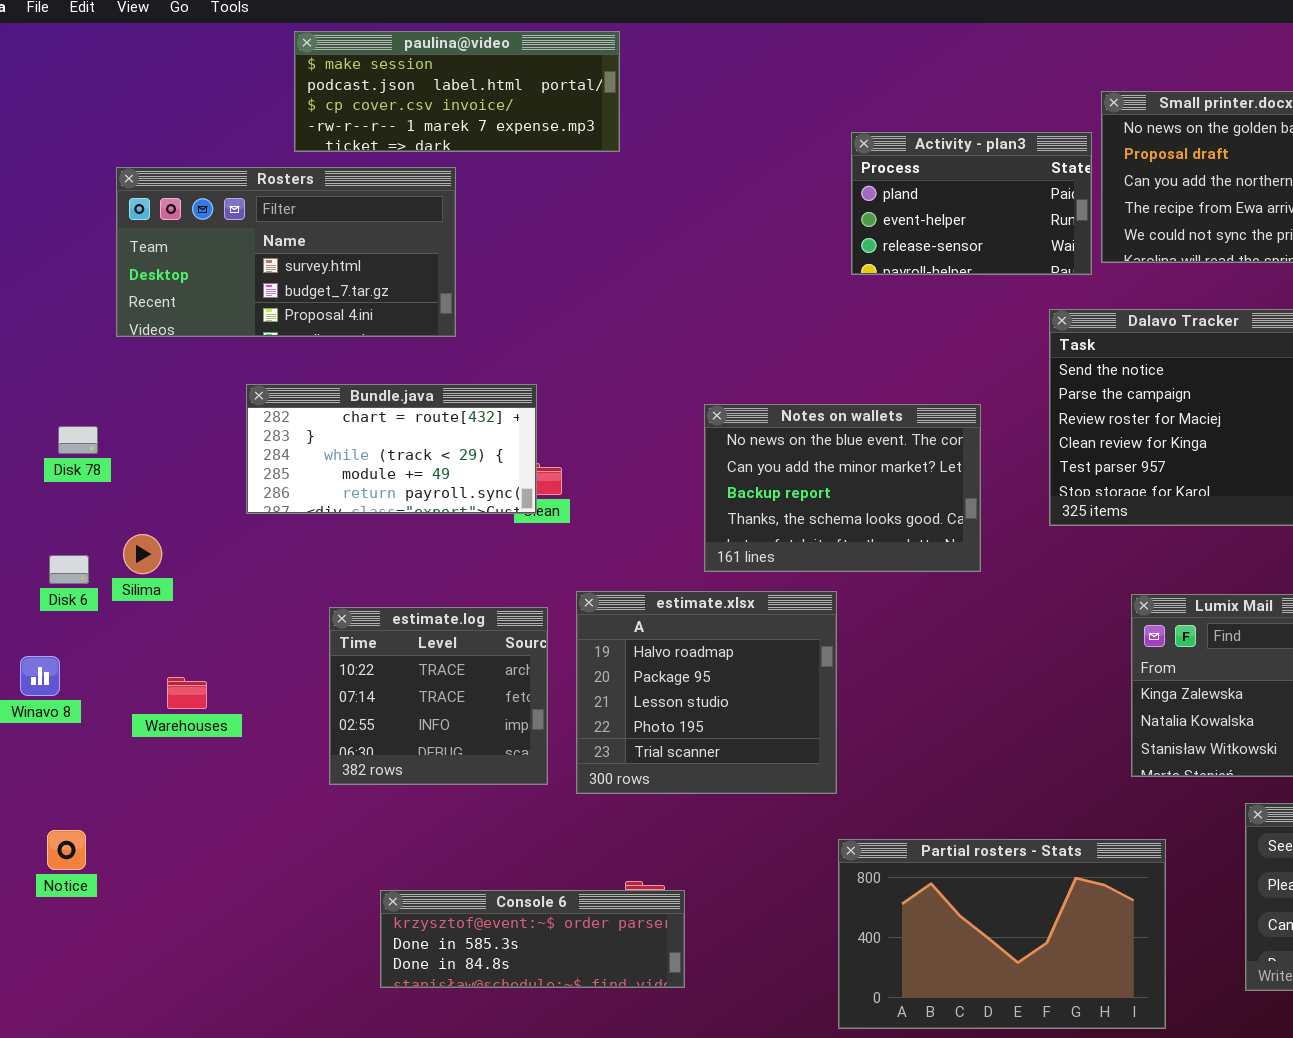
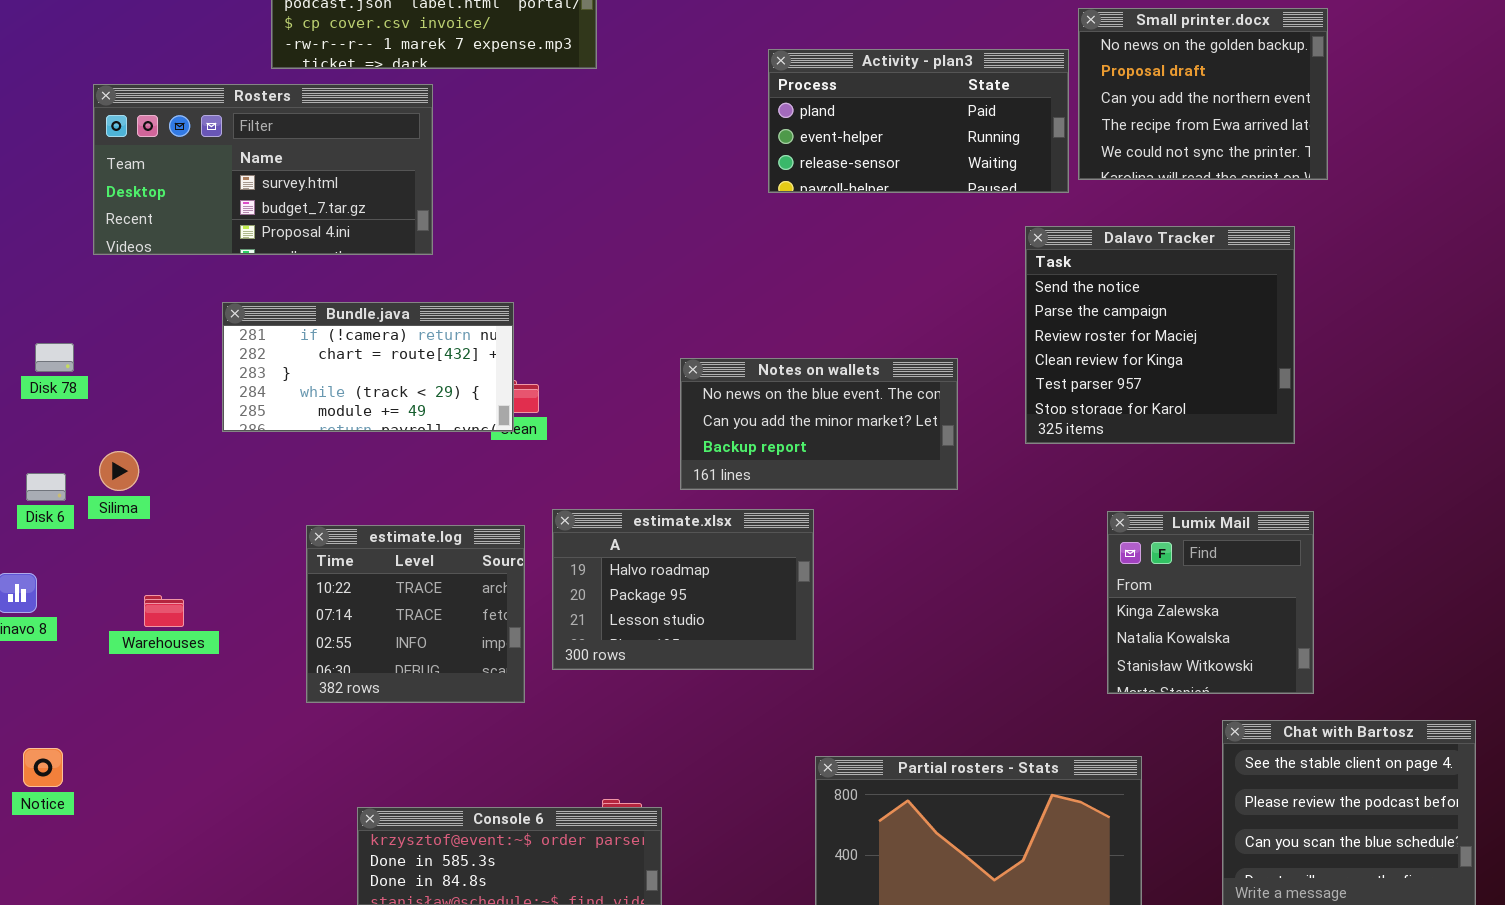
Activity - plan3: [851,132,1092,275] -> [768,49,1069,193], resized
Bundle.java: [246,384,537,514] -> [222,302,514,432], scrolled up 1 row
Notes on wallets: [704,404,981,572] -> [680,358,958,490], resized
estimate.xlsx: [576,591,837,794] -> [552,509,814,670], resized

